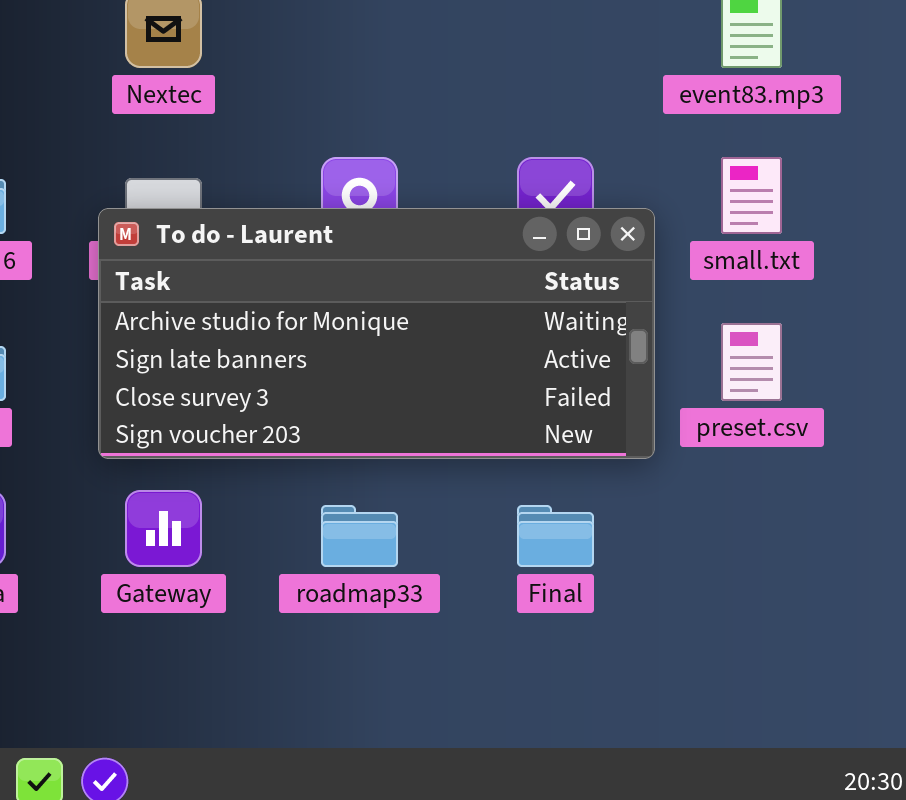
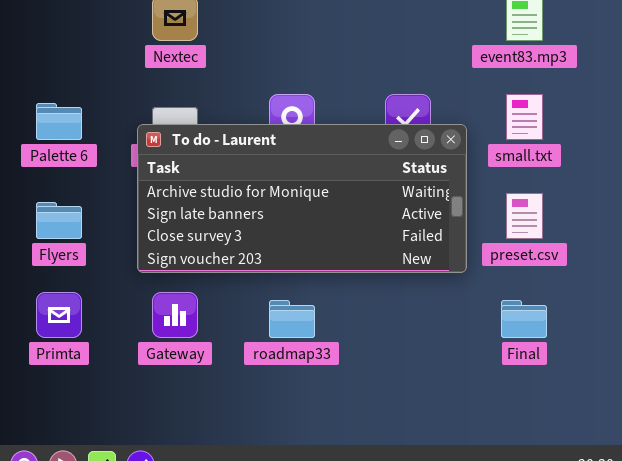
Final: [517,505,594,567] -> [501,300,547,338], moved

